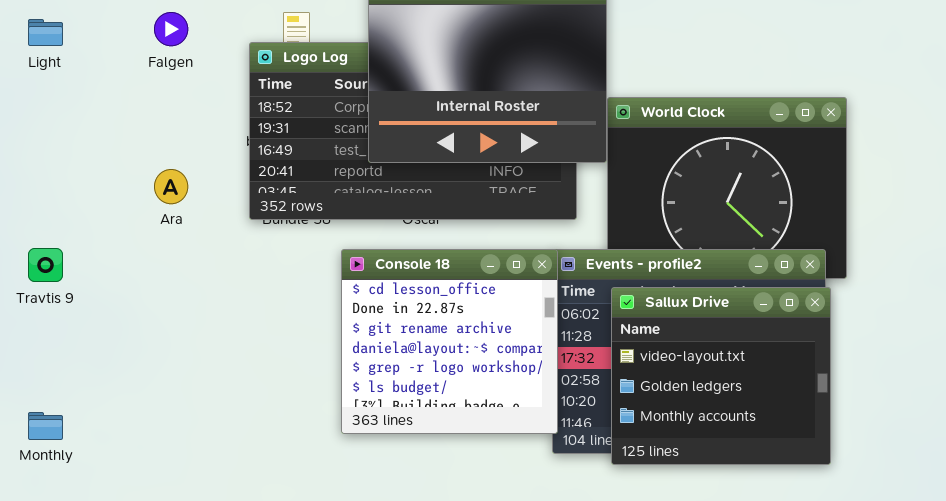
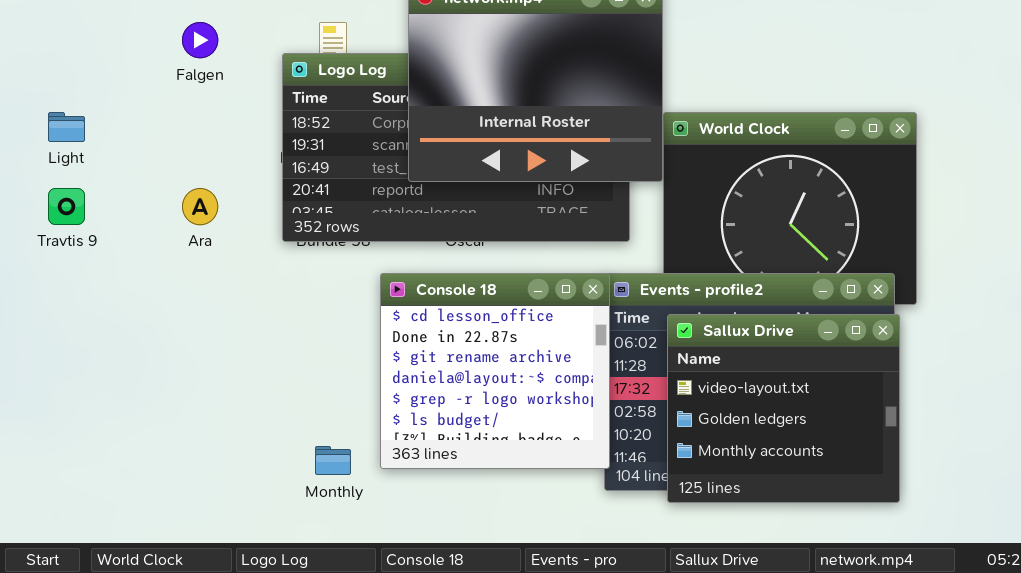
Light: [28,19,63,46] -> [48,112,85,142], moved
Travtis 9: [28,248,63,282] -> [48,188,85,225], moved
Monthly: [28,412,63,440] -> [315,446,351,475], moved

